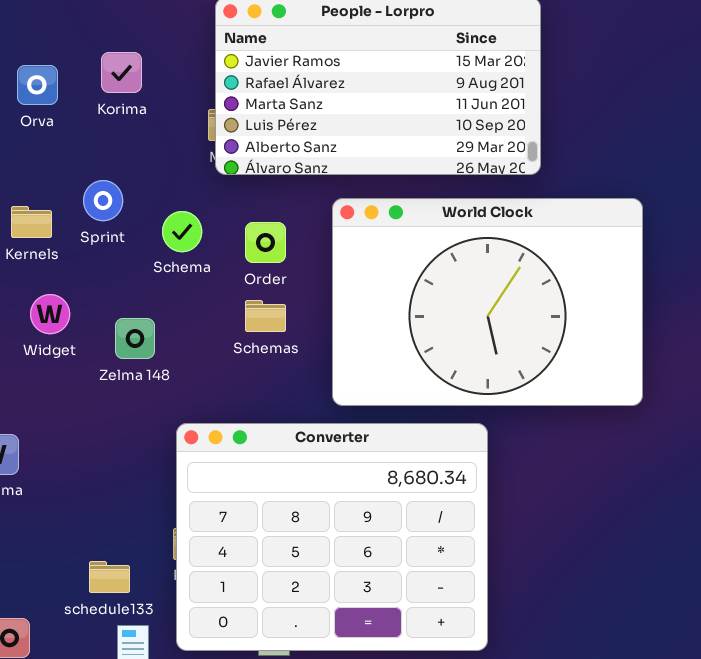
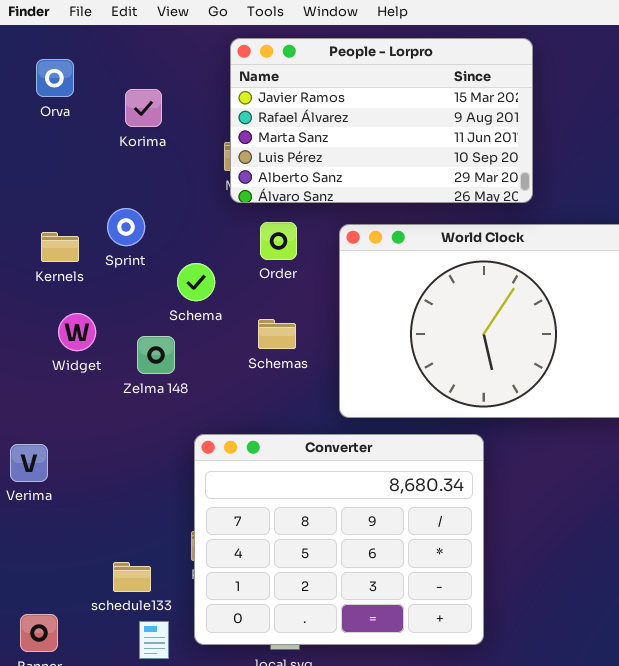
Orva: [17,65,58,105] -> [36,59,74,97], moved
Schema: [162,211,202,252] -> [177,263,215,301], moved
Order: [245,222,286,263] -> [260,222,297,260], moved

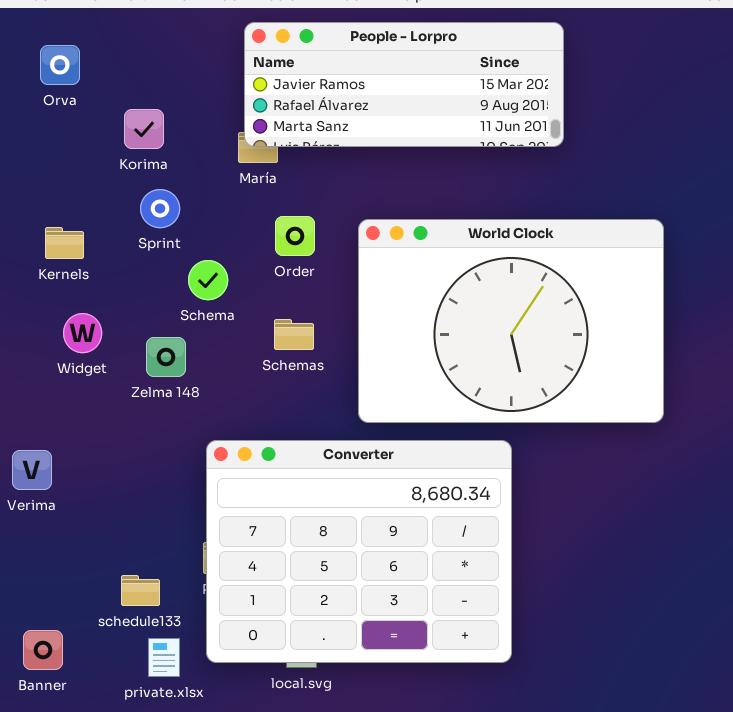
People - Lorpro: [230,38,533,203] -> [244,22,564,147], resized
Korima: [125,89,162,127] -> [124,109,164,149], moved
Sprint: [107,208,145,246] -> [140,189,180,228], moved

